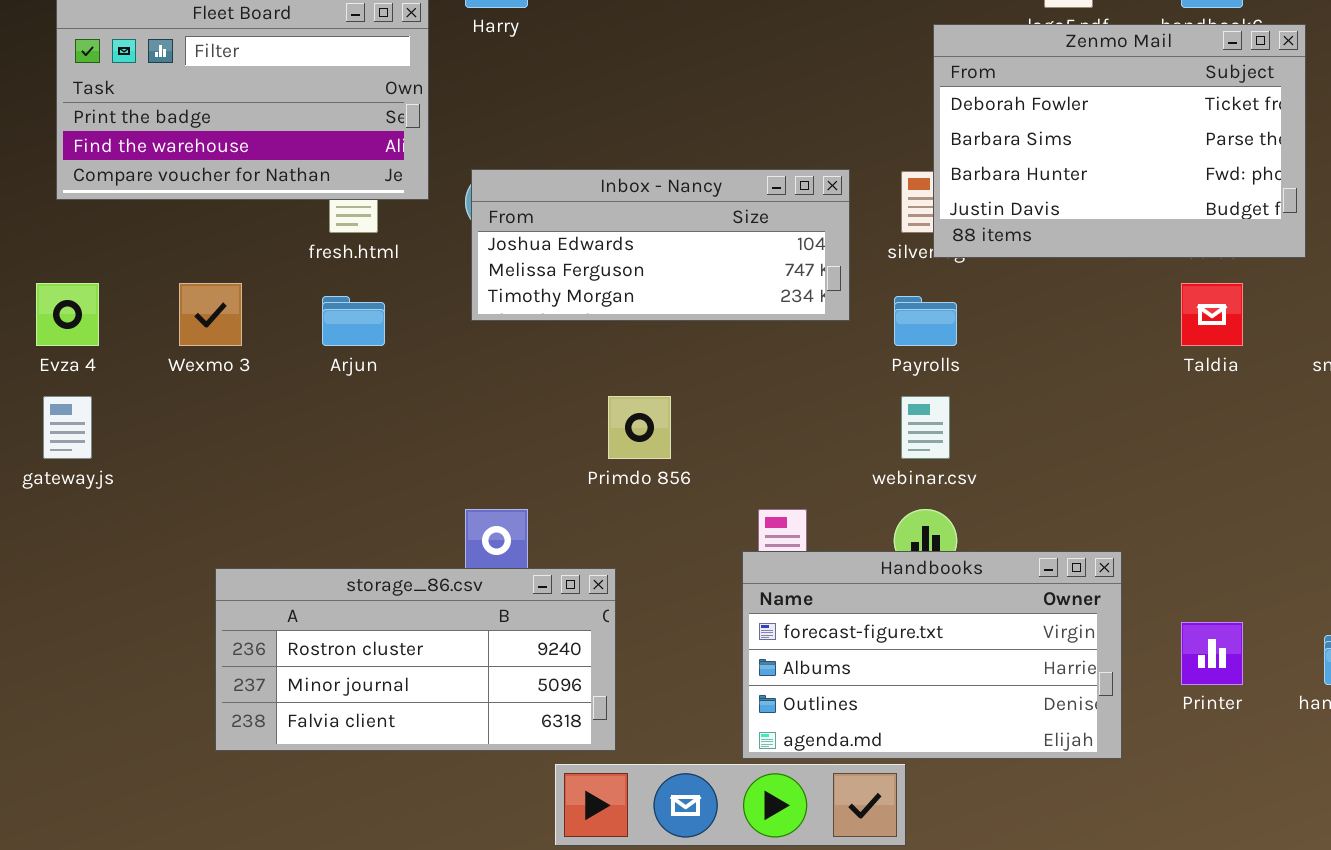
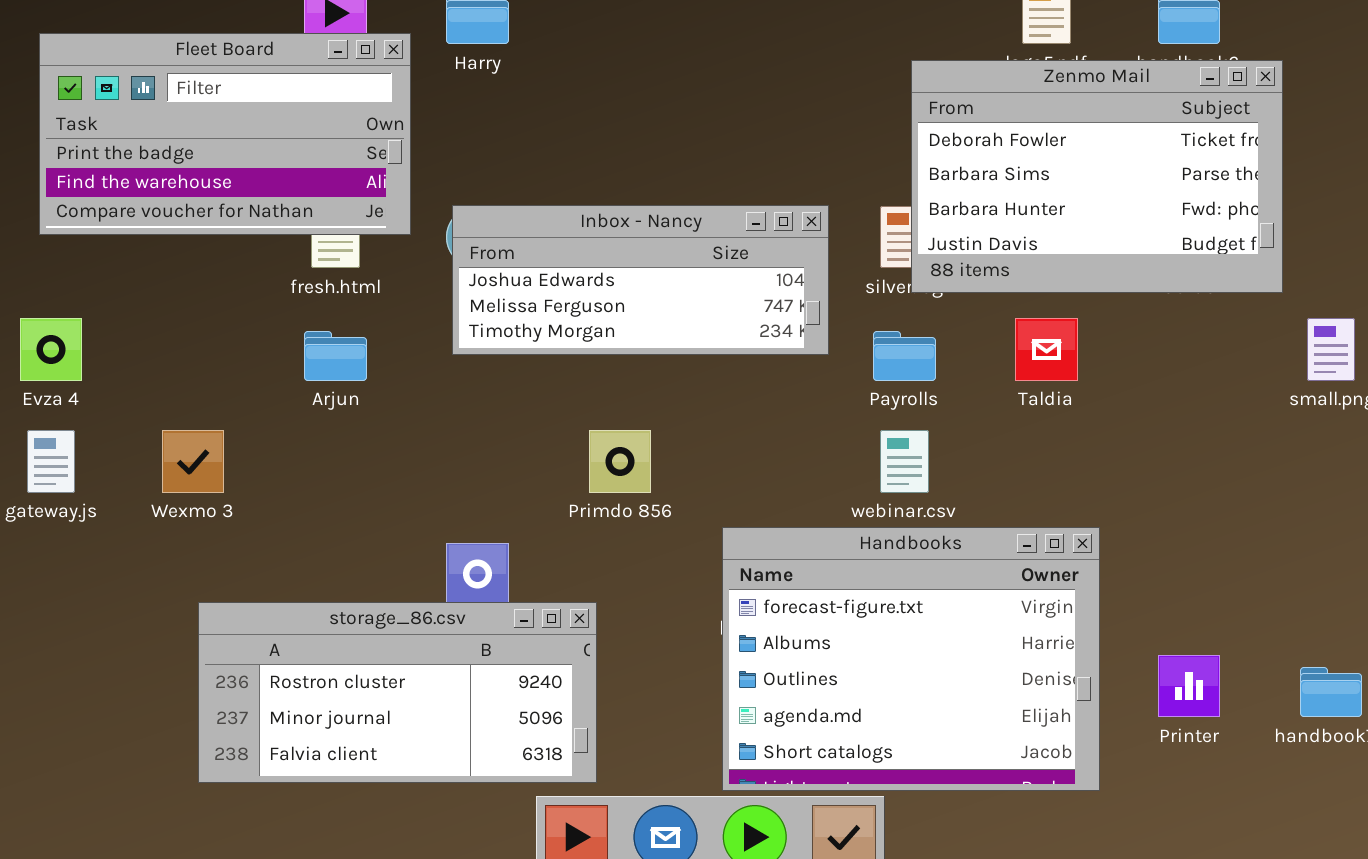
Wexmo 3: [179,283,242,346] -> [162,430,224,493], moved
Taldia: [1181,283,1243,346] -> [1015,318,1078,381], moved
Handbooks: [742,551,1122,759] -> [722,527,1100,791], resized

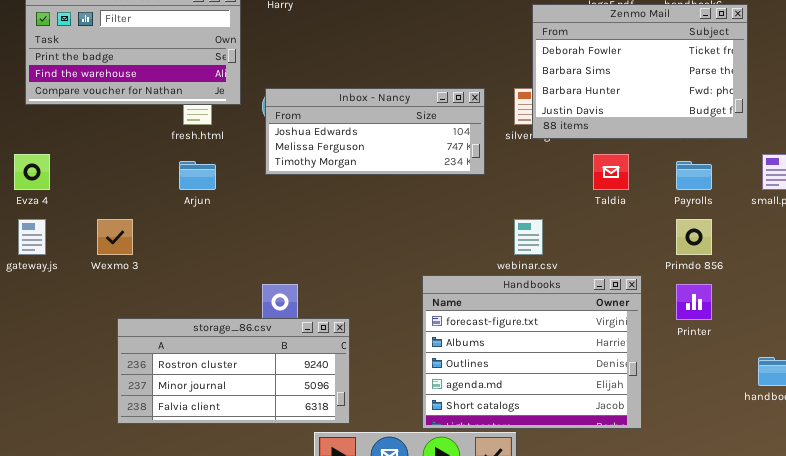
Payrolls: [873,331,936,381] -> [676,161,712,190], moved
Primdo 856: [589,430,651,493] -> [676,219,712,255], moved
Printer: [1158,655,1220,717] -> [676,284,712,320], moved

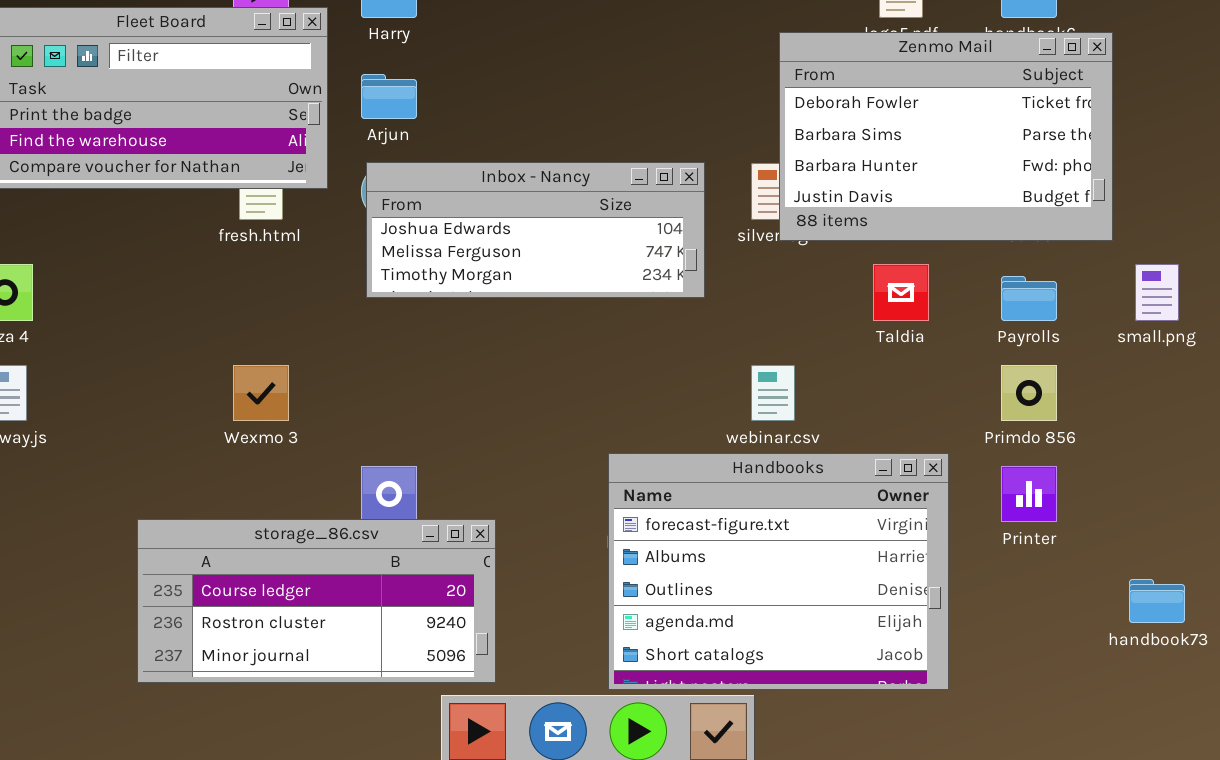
Arjun: [179,161,216,190] -> [361,74,417,119], moved
Wexmo 3: [97,219,133,255] -> [233,365,289,421], moved
storage_86.csv: [117,318,350,424] -> [137,519,496,683], scrolled up 1 row

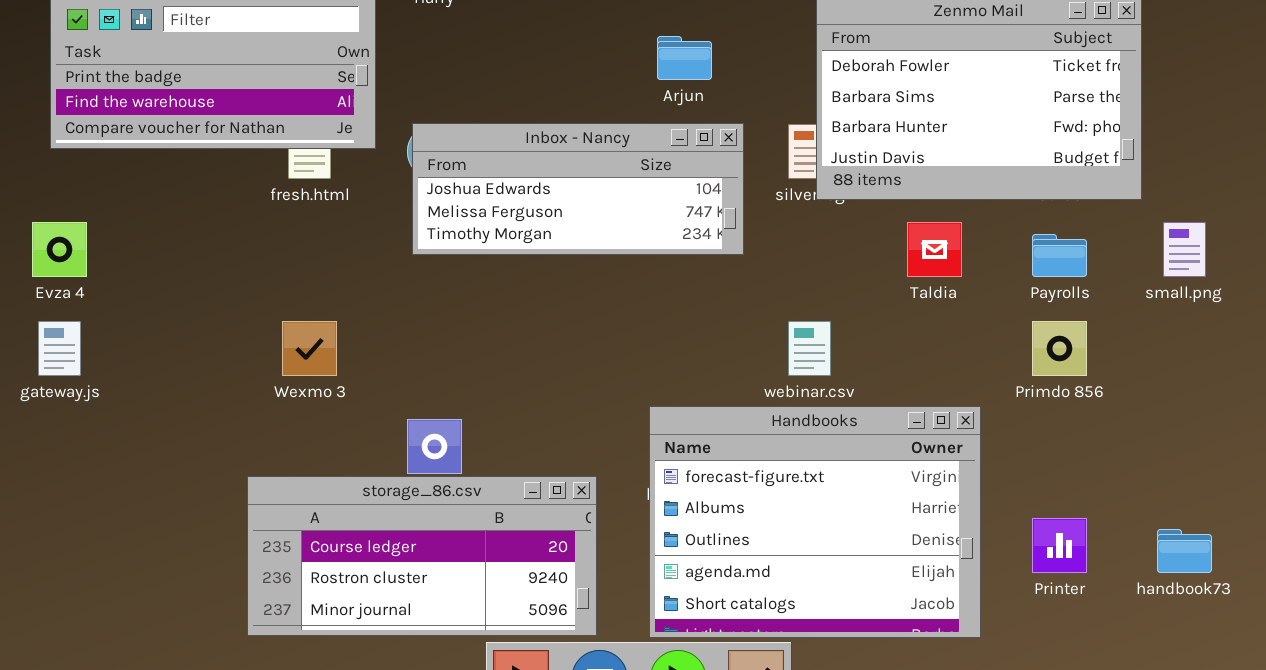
Arjun: [361,74,417,119] -> [657,36,712,80], moved
Printer: [1001,466,1057,522] -> [1032,518,1087,573], moved
storage_86.csv: [137,519,496,683] -> [247,476,597,636], moved

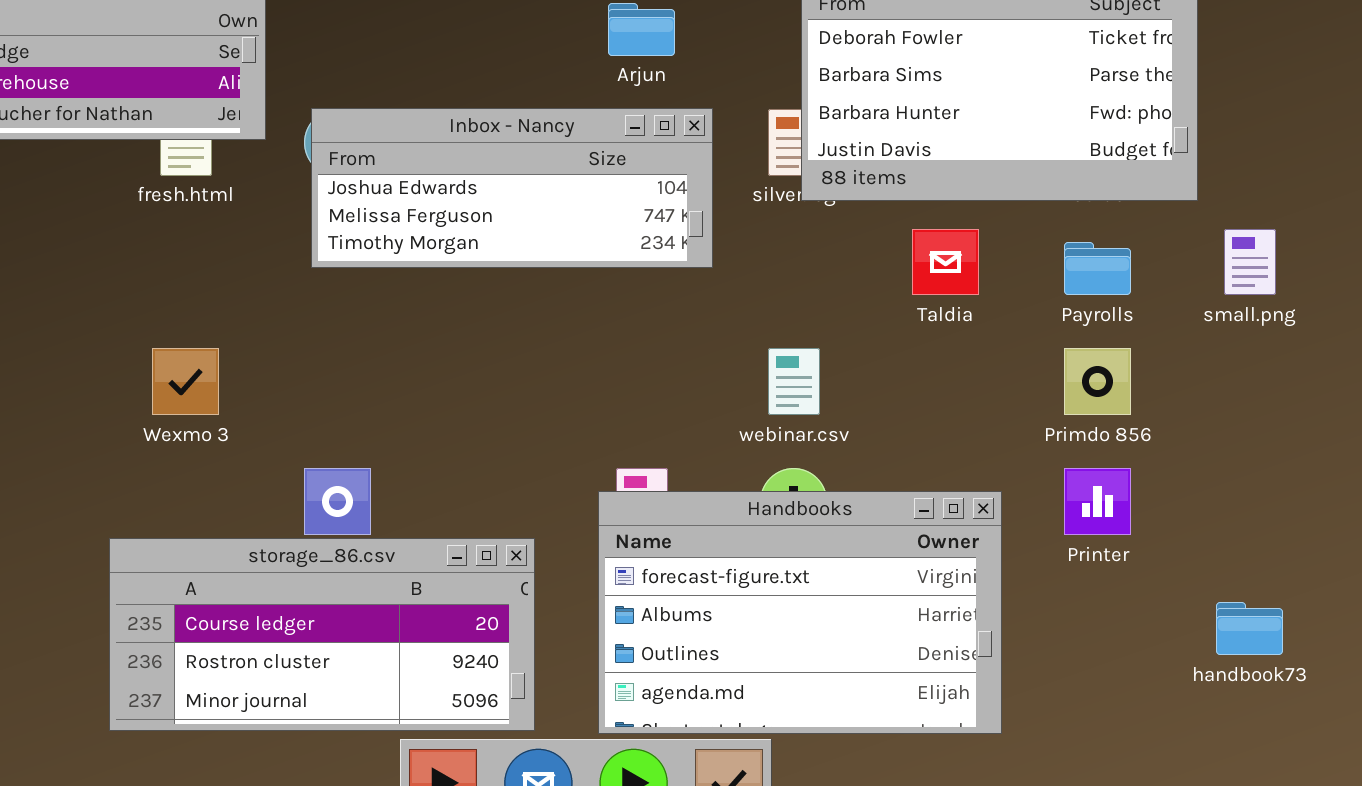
Handbooks: [649,406,981,638] -> [598,491,1002,734], resized
Printer: [1032,518,1087,573] -> [1064,468,1131,535], moved

